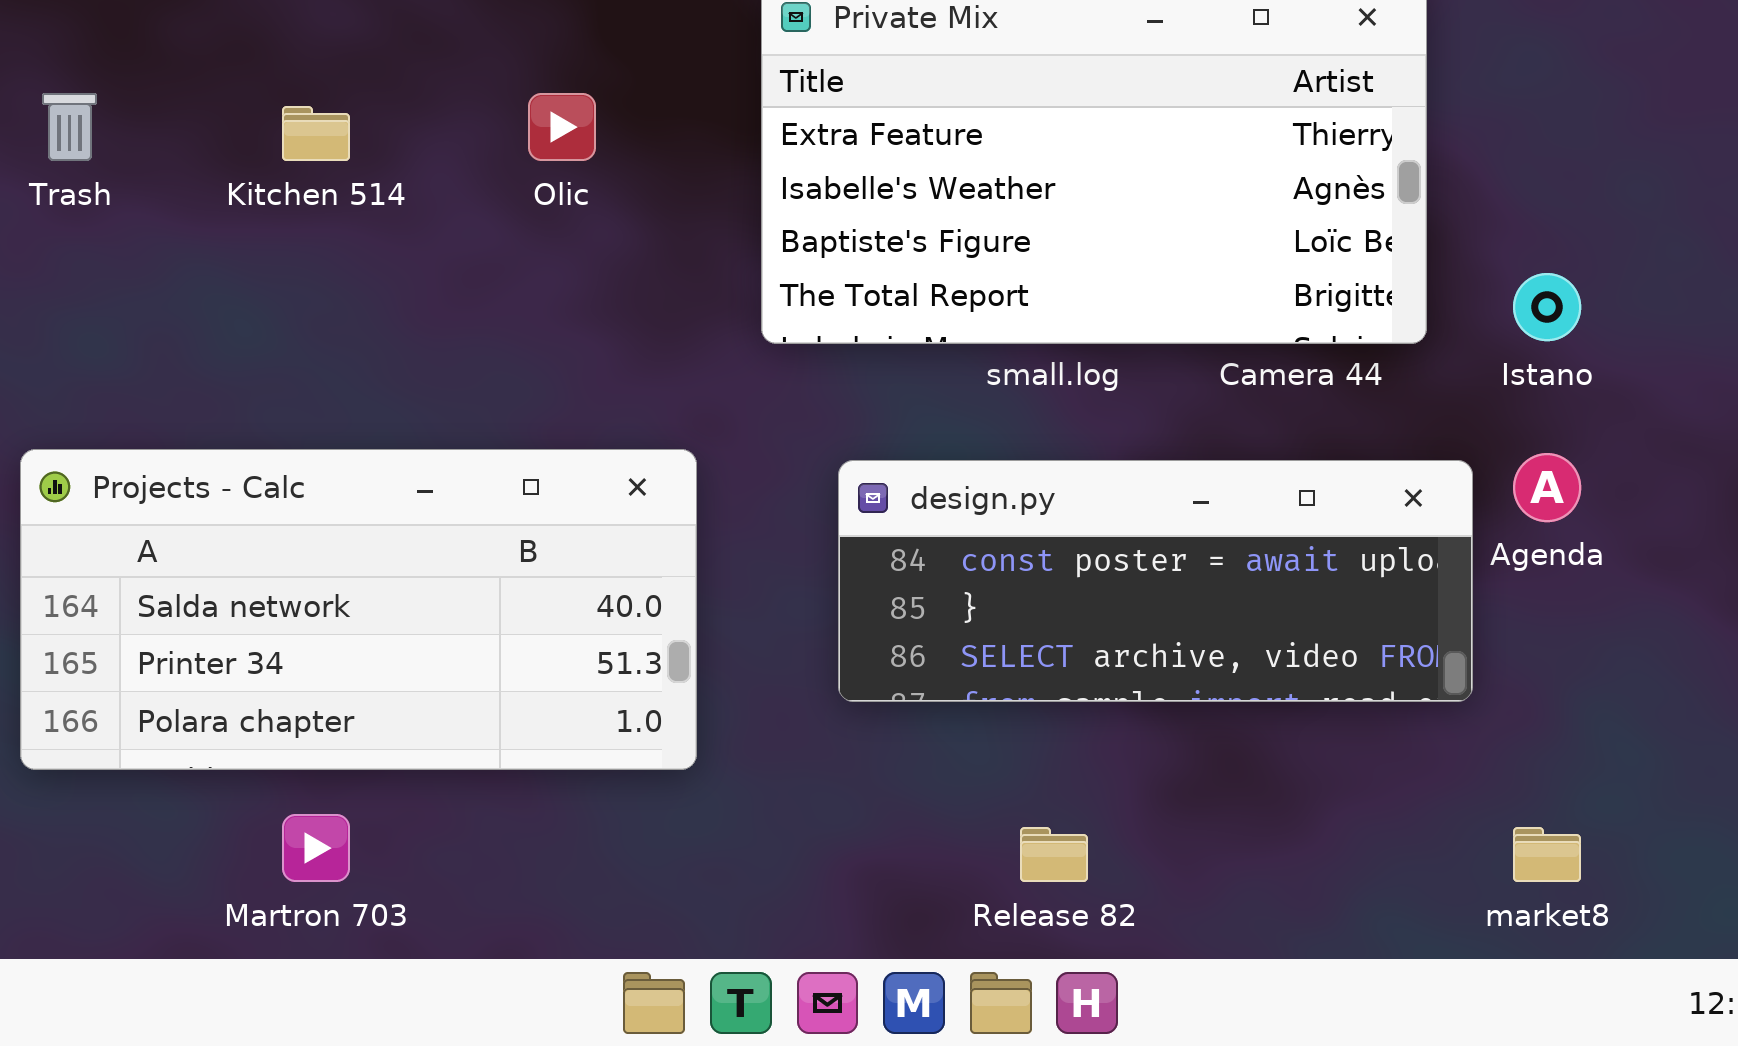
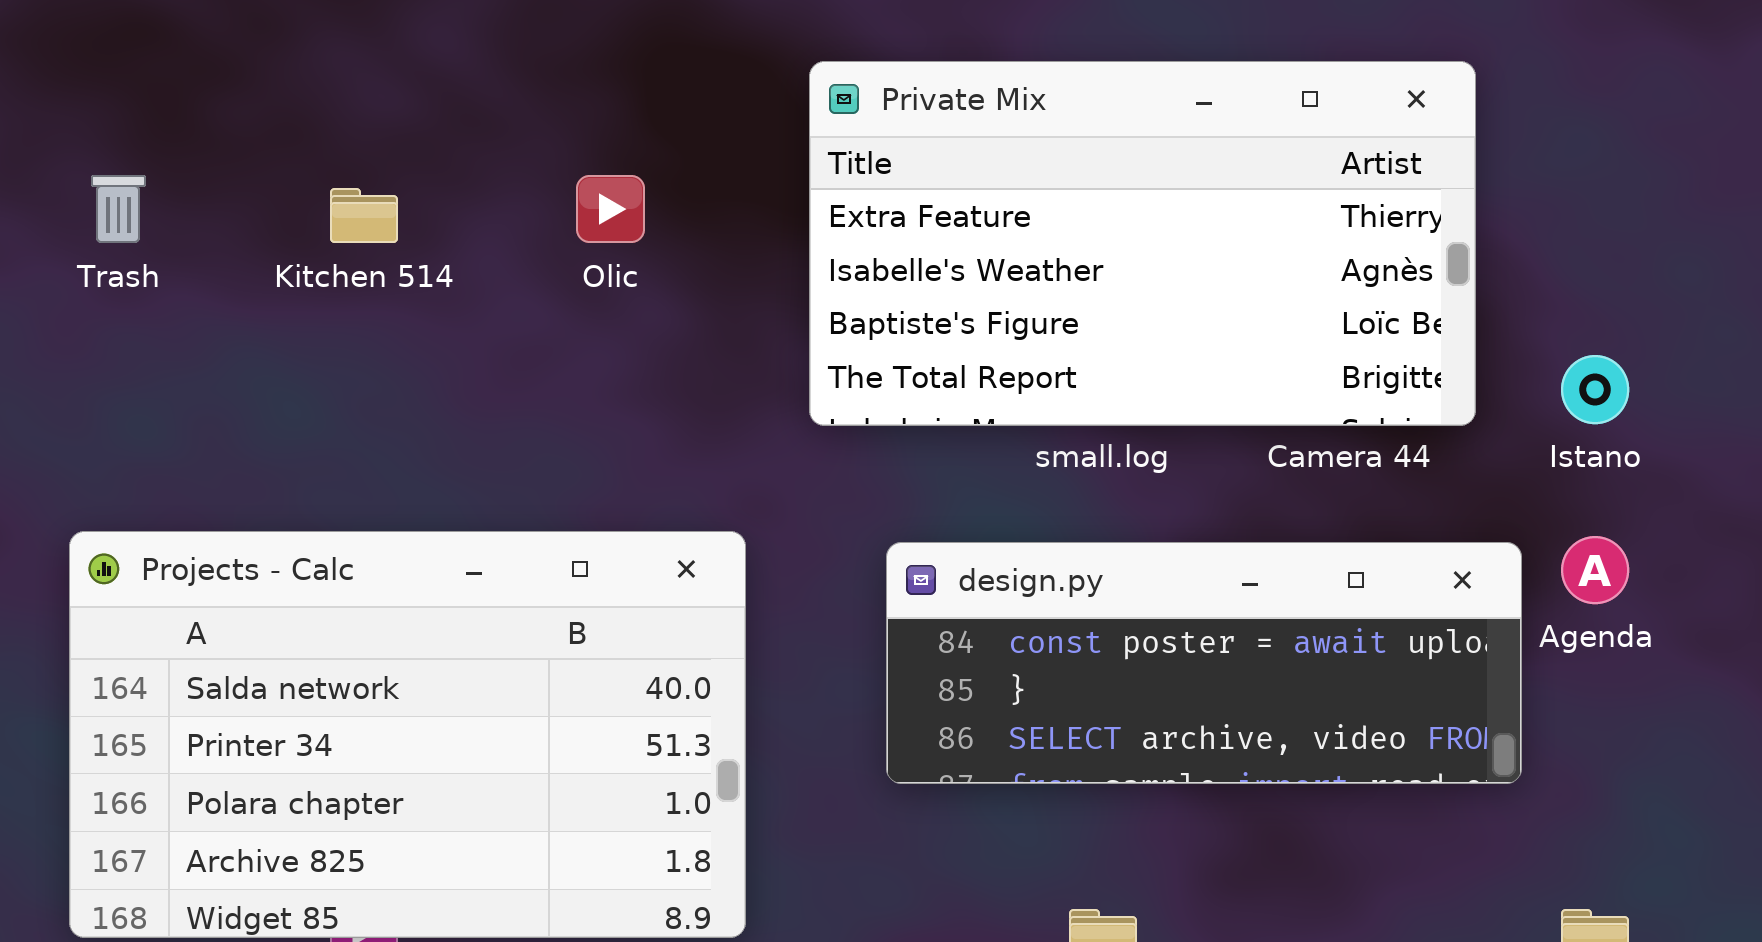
Projects - Calc: [20,449,697,770] -> [69,531,746,938], resized

